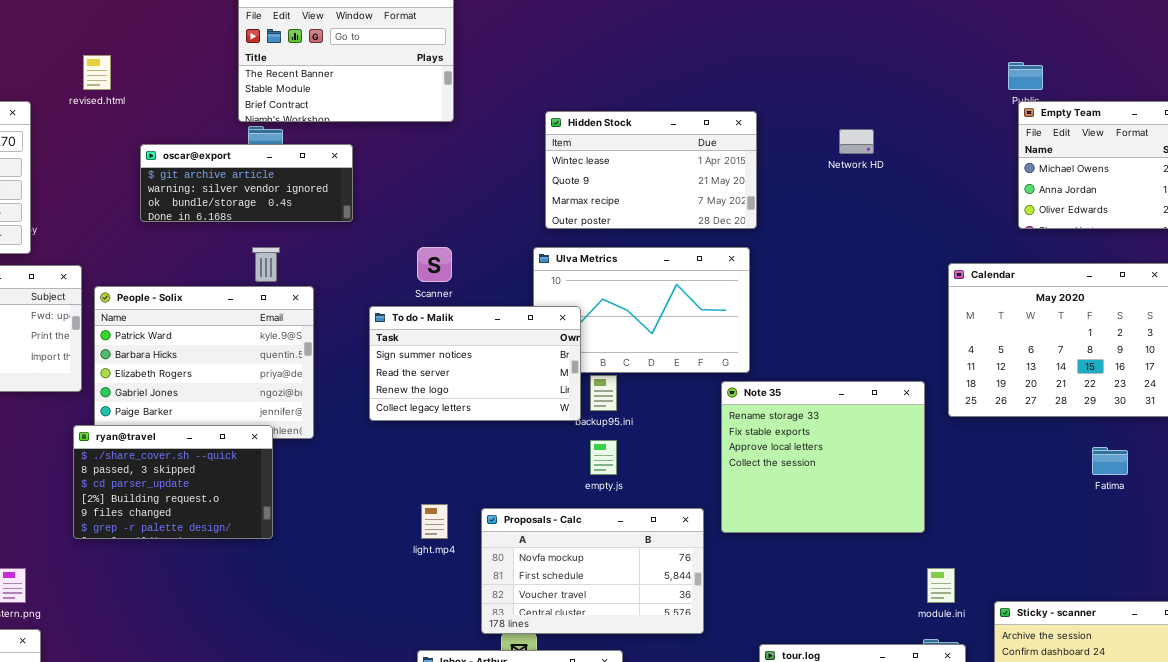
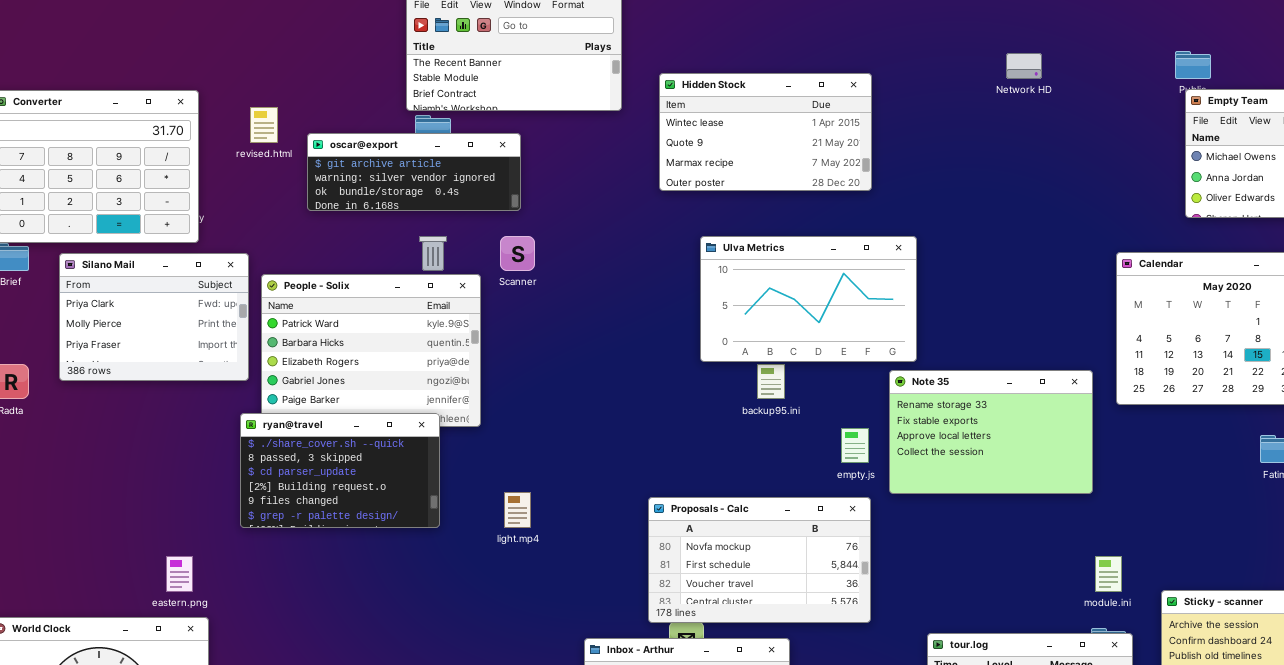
revised.html: [83,55,111,90] -> [250,107,278,143], moved
Hidden Stock: [545,111,757,229] -> [659,73,872,191], moved
Network HD: [839,129,874,154] -> [1006,53,1042,79], moved
Scanner: [417,247,452,282] -> [500,236,535,271], moved
To do - Malik: [369,306,581,421] -> none, closed
Note 35: [721,381,925,533] -> [889,370,1093,494], resized
empty.js: [590,440,617,475] -> [841,428,869,463], moved
light.mp4: [421,504,448,539] -> [504,492,531,528], moved

